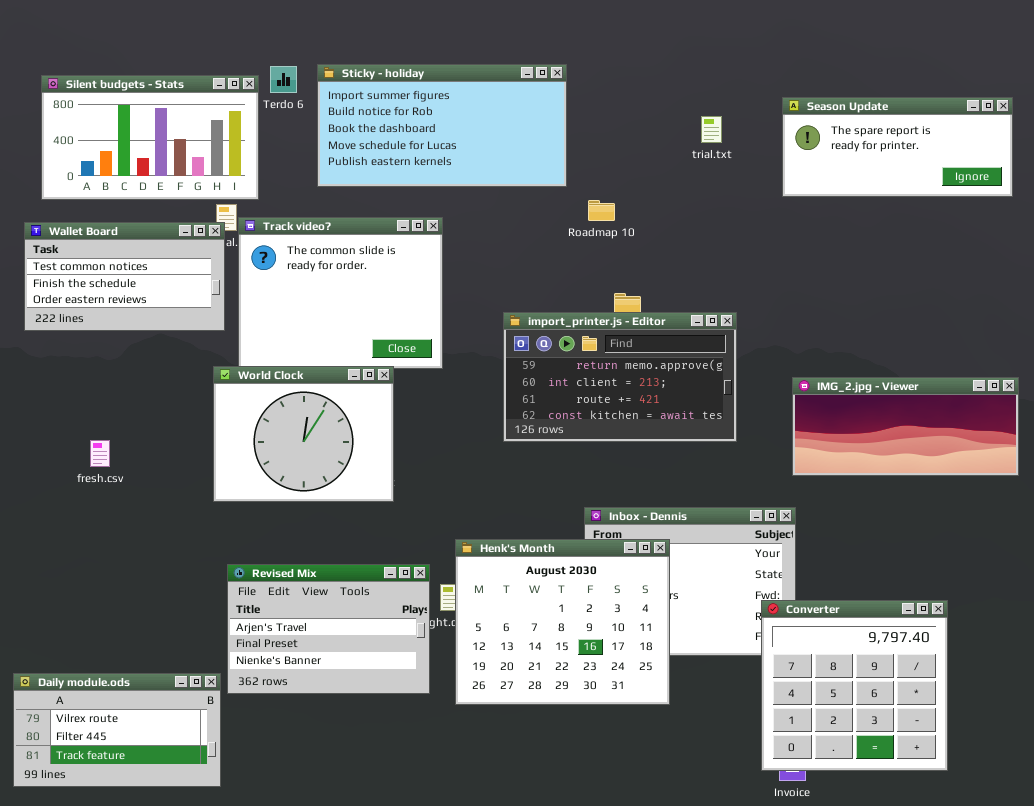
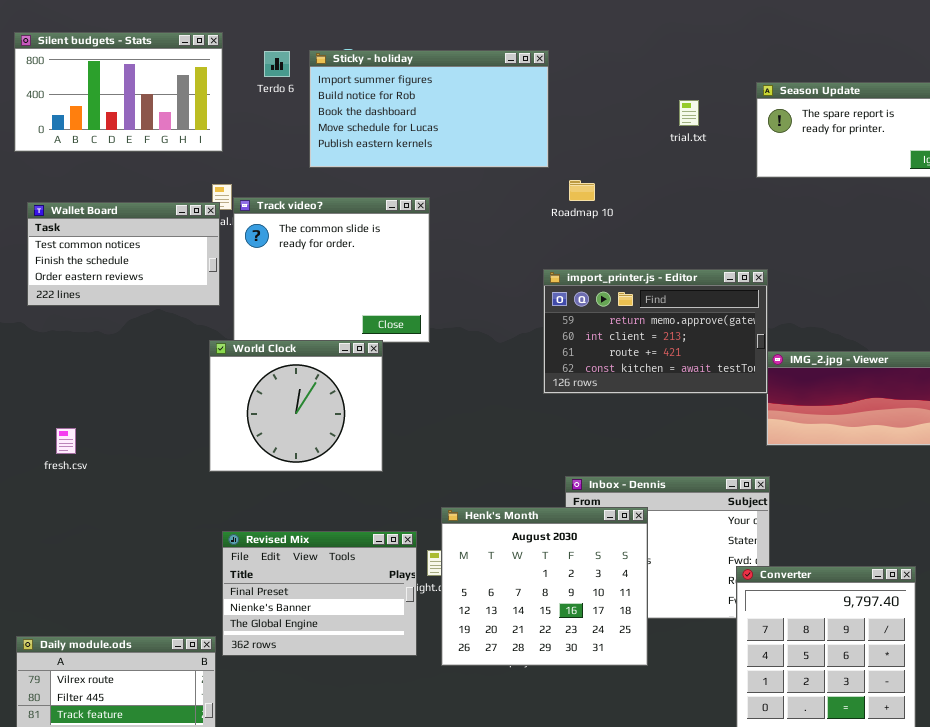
Silent budgets - Stats: [41,75,259,200] -> [14,32,223,152], moved
import_printer.js - Editor: [503,312,737,442] -> [543,269,768,394], moved
fresh.csv: [90,440,110,467] -> [56,428,76,454], moved
Revised Mix: [227,564,430,694] -> [222,531,417,656], scrolled down 1 row

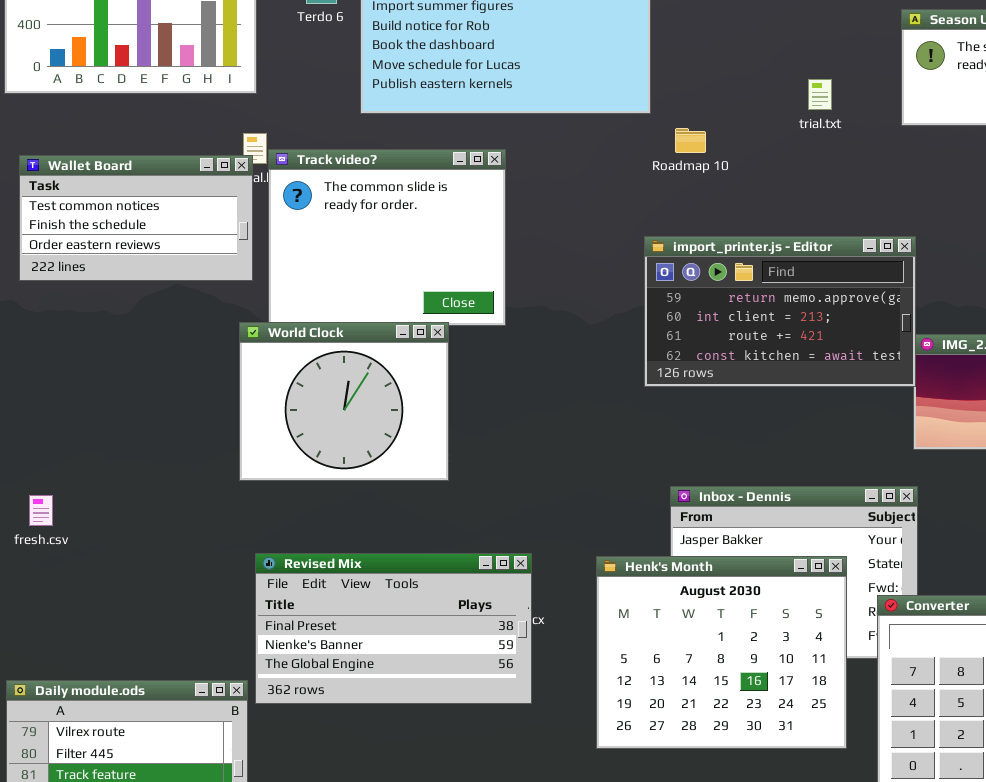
trial.txt: [679,100,699,126] -> [808,79,832,110], moved
fresh.csv: [56,428,76,454] -> [29,495,53,526], moved
Henk's Month: [441,507,648,666] -> [596,556,847,749], moved
Revised Mix: [222,531,417,656] -> [255,553,532,704], resized

